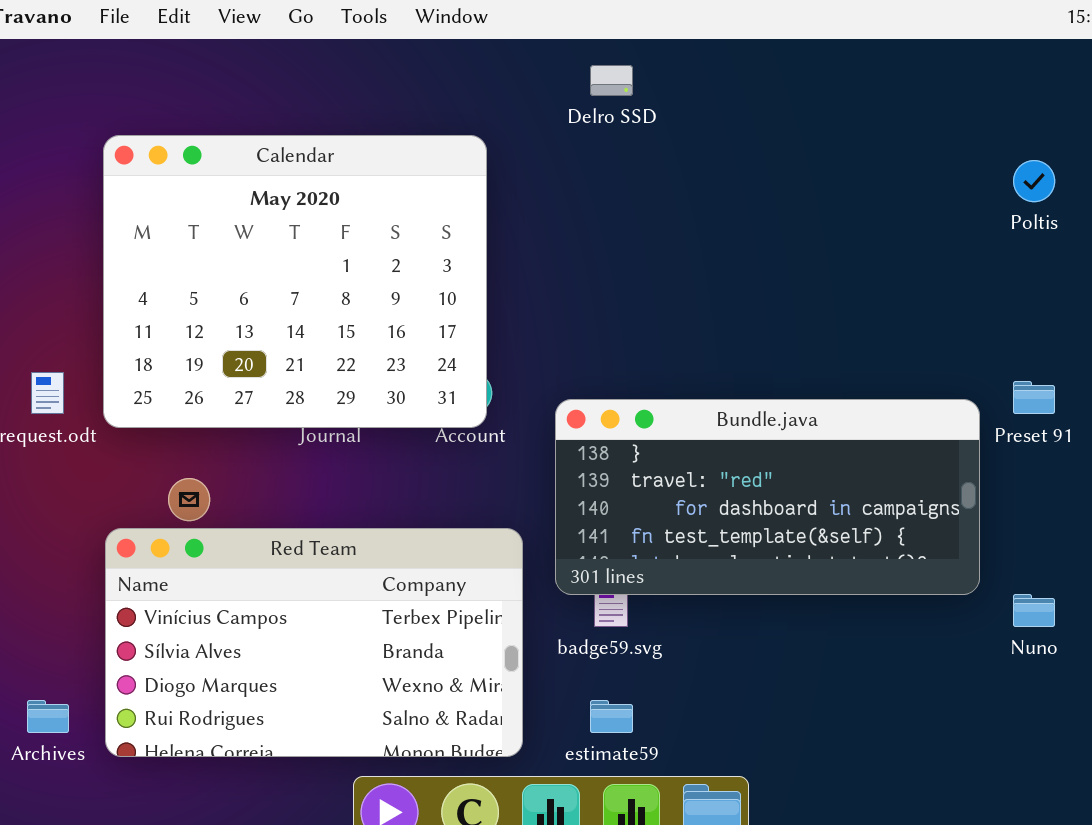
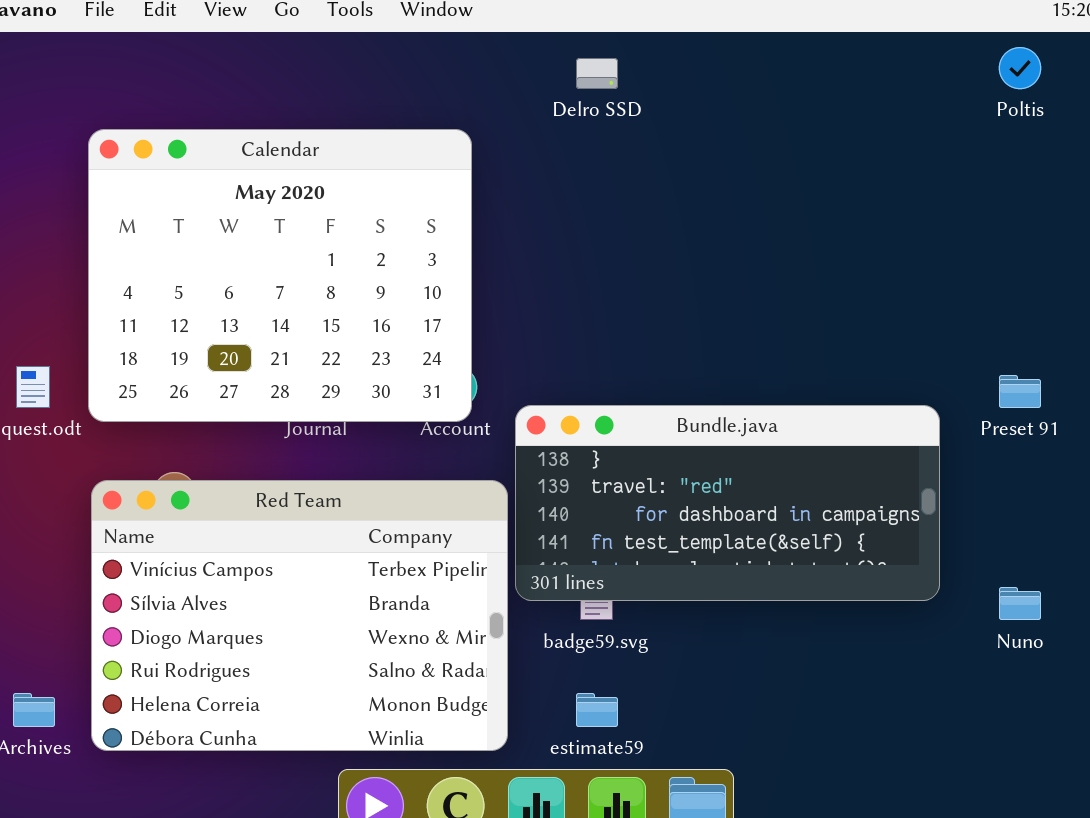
Poltis: [1013,160,1055,202] -> [999,47,1041,89], moved
Bundle.java: [555,399,980,595] -> [515,405,940,601], moved
Red Team: [105,528,523,757] -> [91,480,508,751], resized

